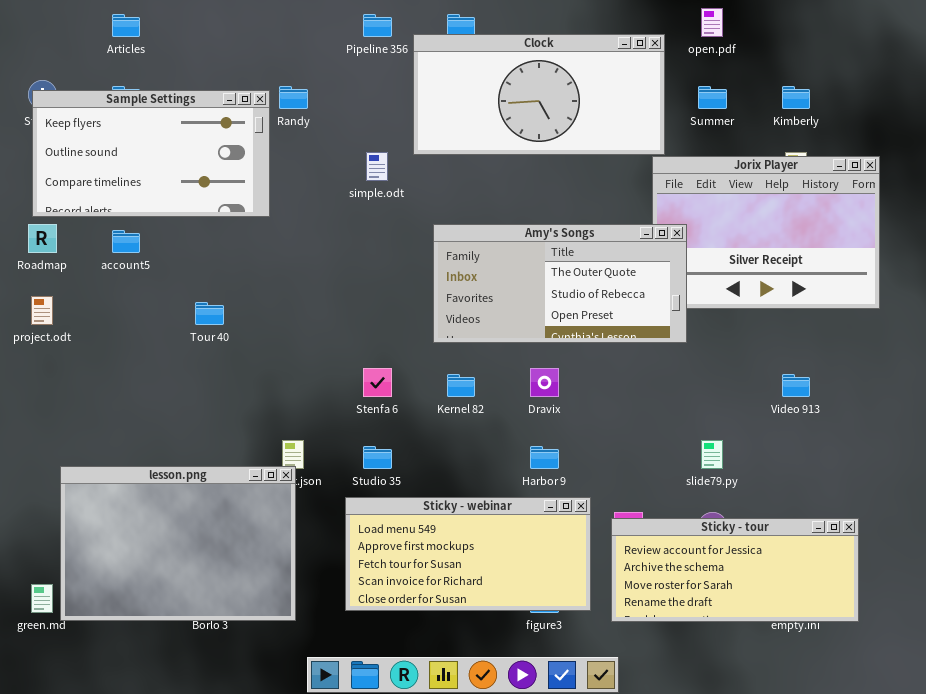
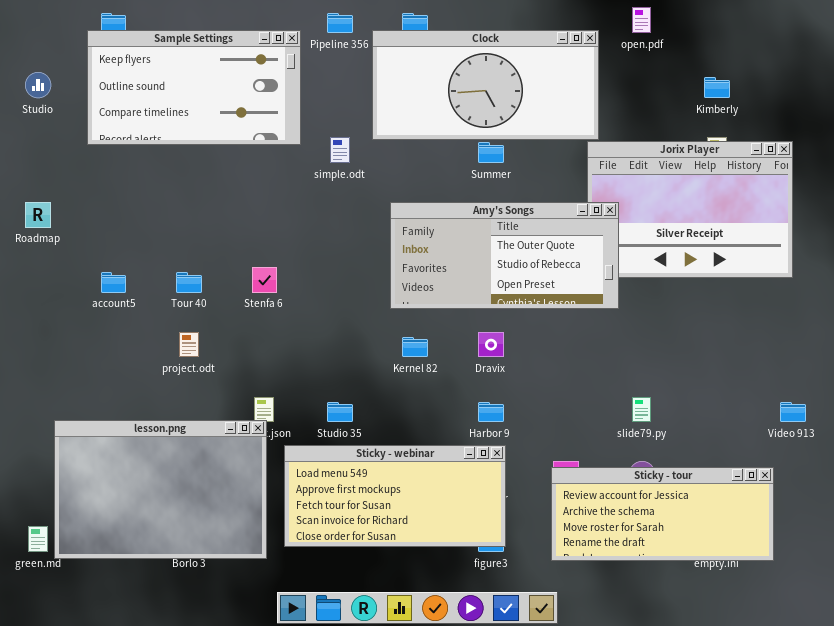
Summer: [698,86,727,109] -> [478,142,504,163], moved
Sample Settings: [32,90,270,217] -> [87,30,301,145], moved
account5: [112,230,140,253] -> [101,272,126,293], moved
project.odt: [31,296,53,325] -> [179,332,199,357], moved
Stenfa 6: [363,368,392,397] -> [252,267,277,293], moved
Video 913: [782,374,810,397] -> [780,402,806,422], moved
Sticky - webinar: [345,497,591,611] -> [284,445,506,547], moved

